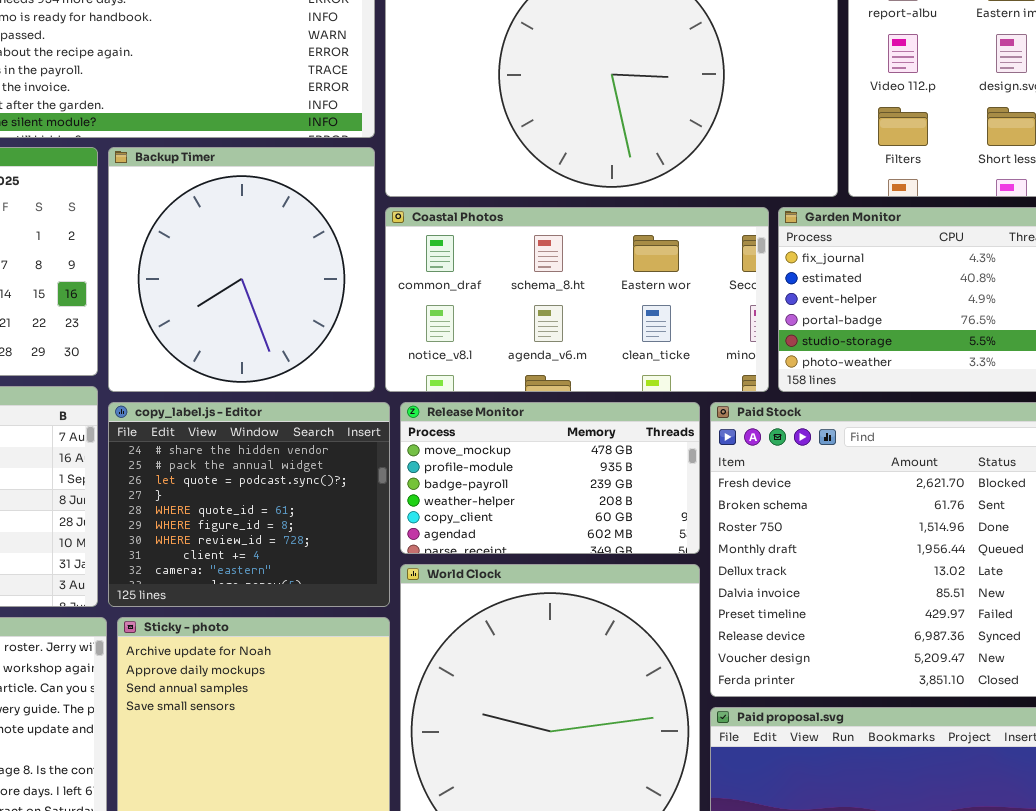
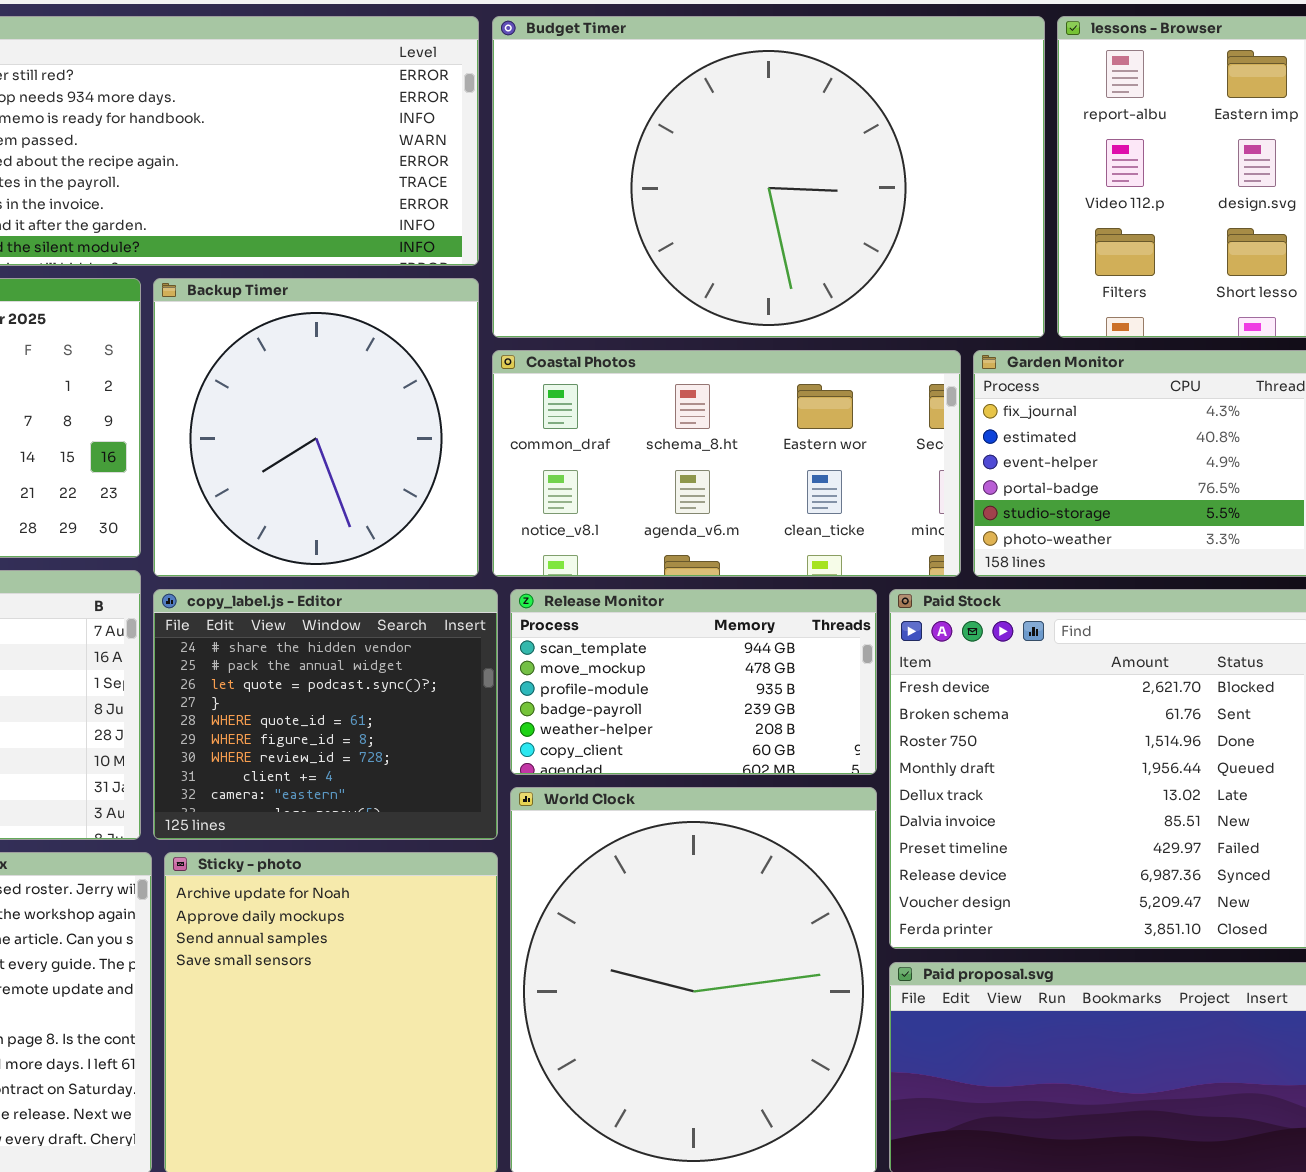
Release Monitor: [400,402,700,554] -> [510,589,877,775], scrolled up 1 row

